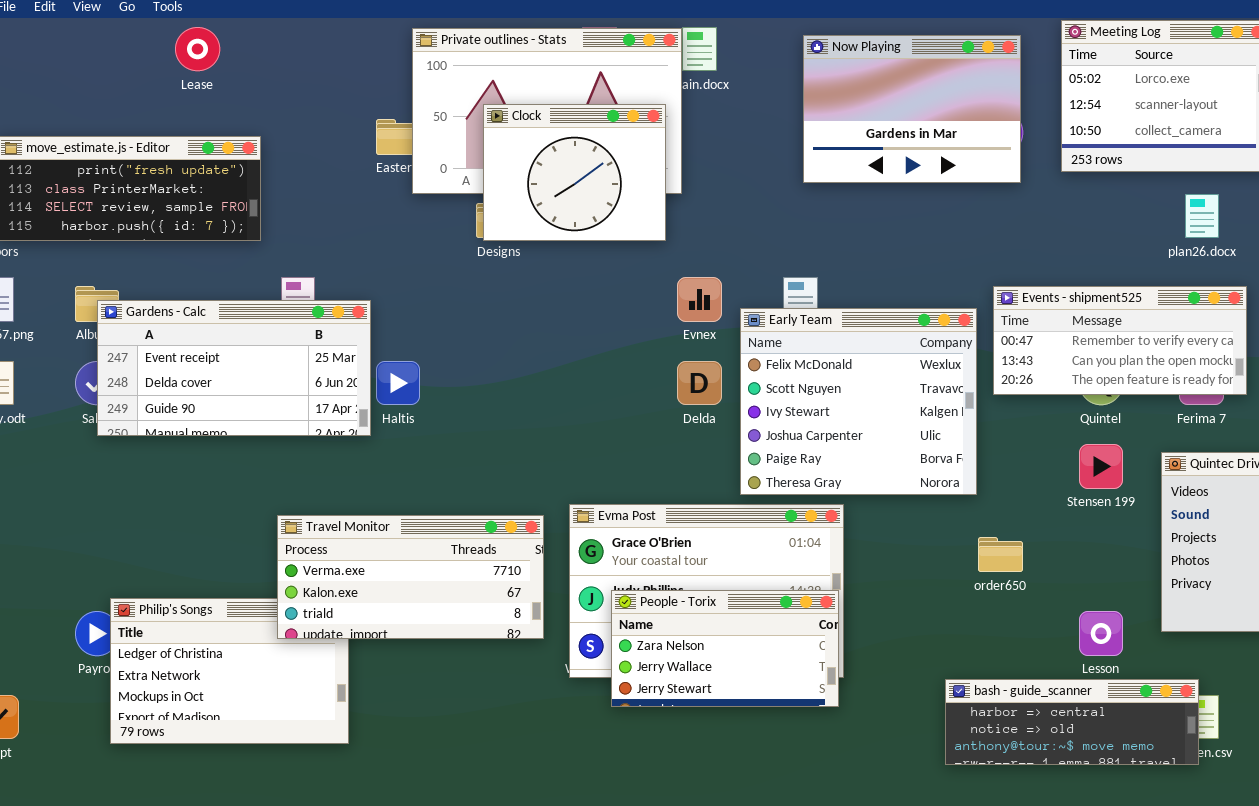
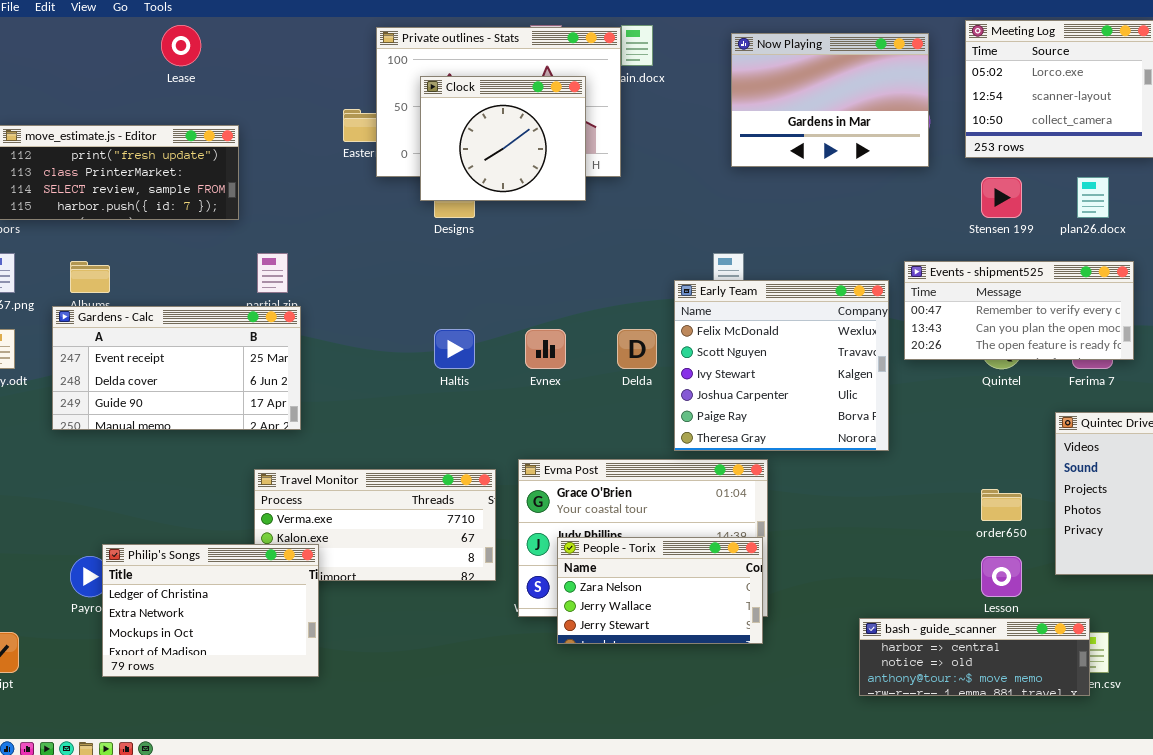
Clock: [483,104,666,241] -> [420,76,586,201], moved
Evnex: [677,277,722,322] -> [525,329,566,369], moved
Gardens - Calc: [97,300,371,436] -> [52,306,301,430], moved
Haltis: [376,361,420,405] -> [434,329,475,369], moved
Stensen 199: [1079,444,1123,489] -> [981,177,1022,218], moved
order650: [978,537,1023,572] -> [981,489,1022,521], moved
Philip's Songs: [110,598,349,744] -> [102,544,319,677], raised

